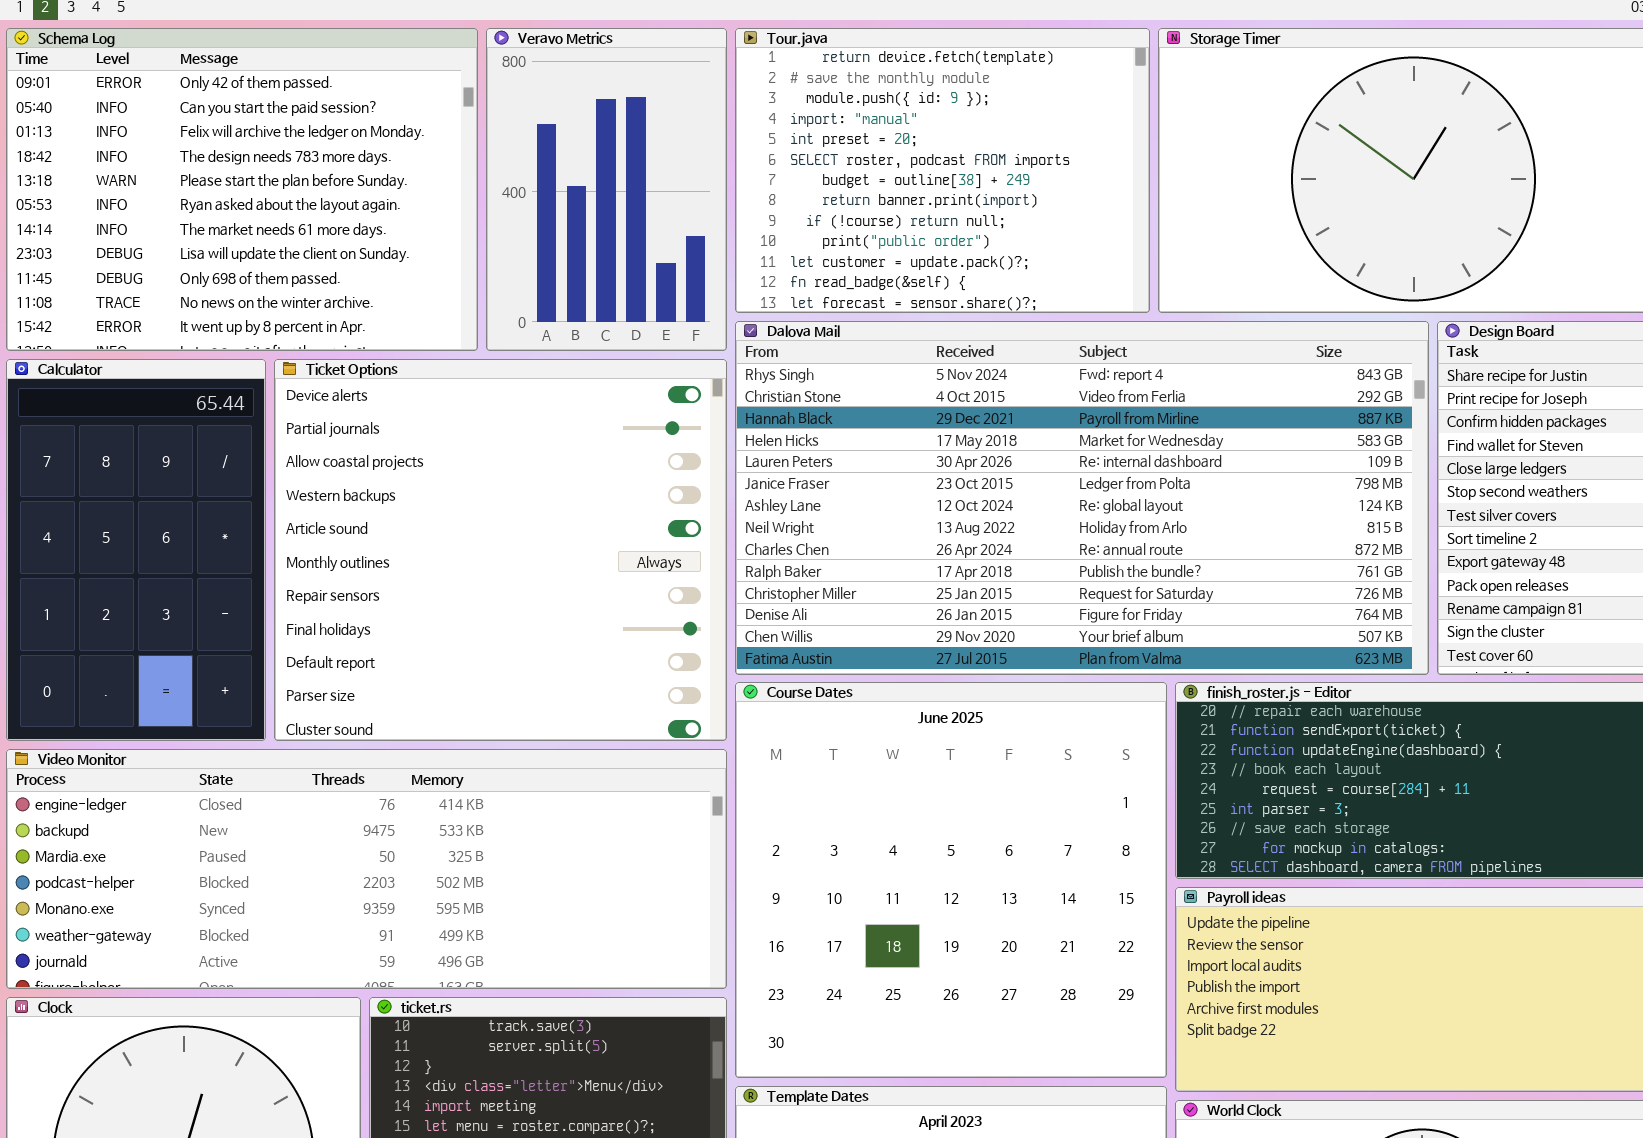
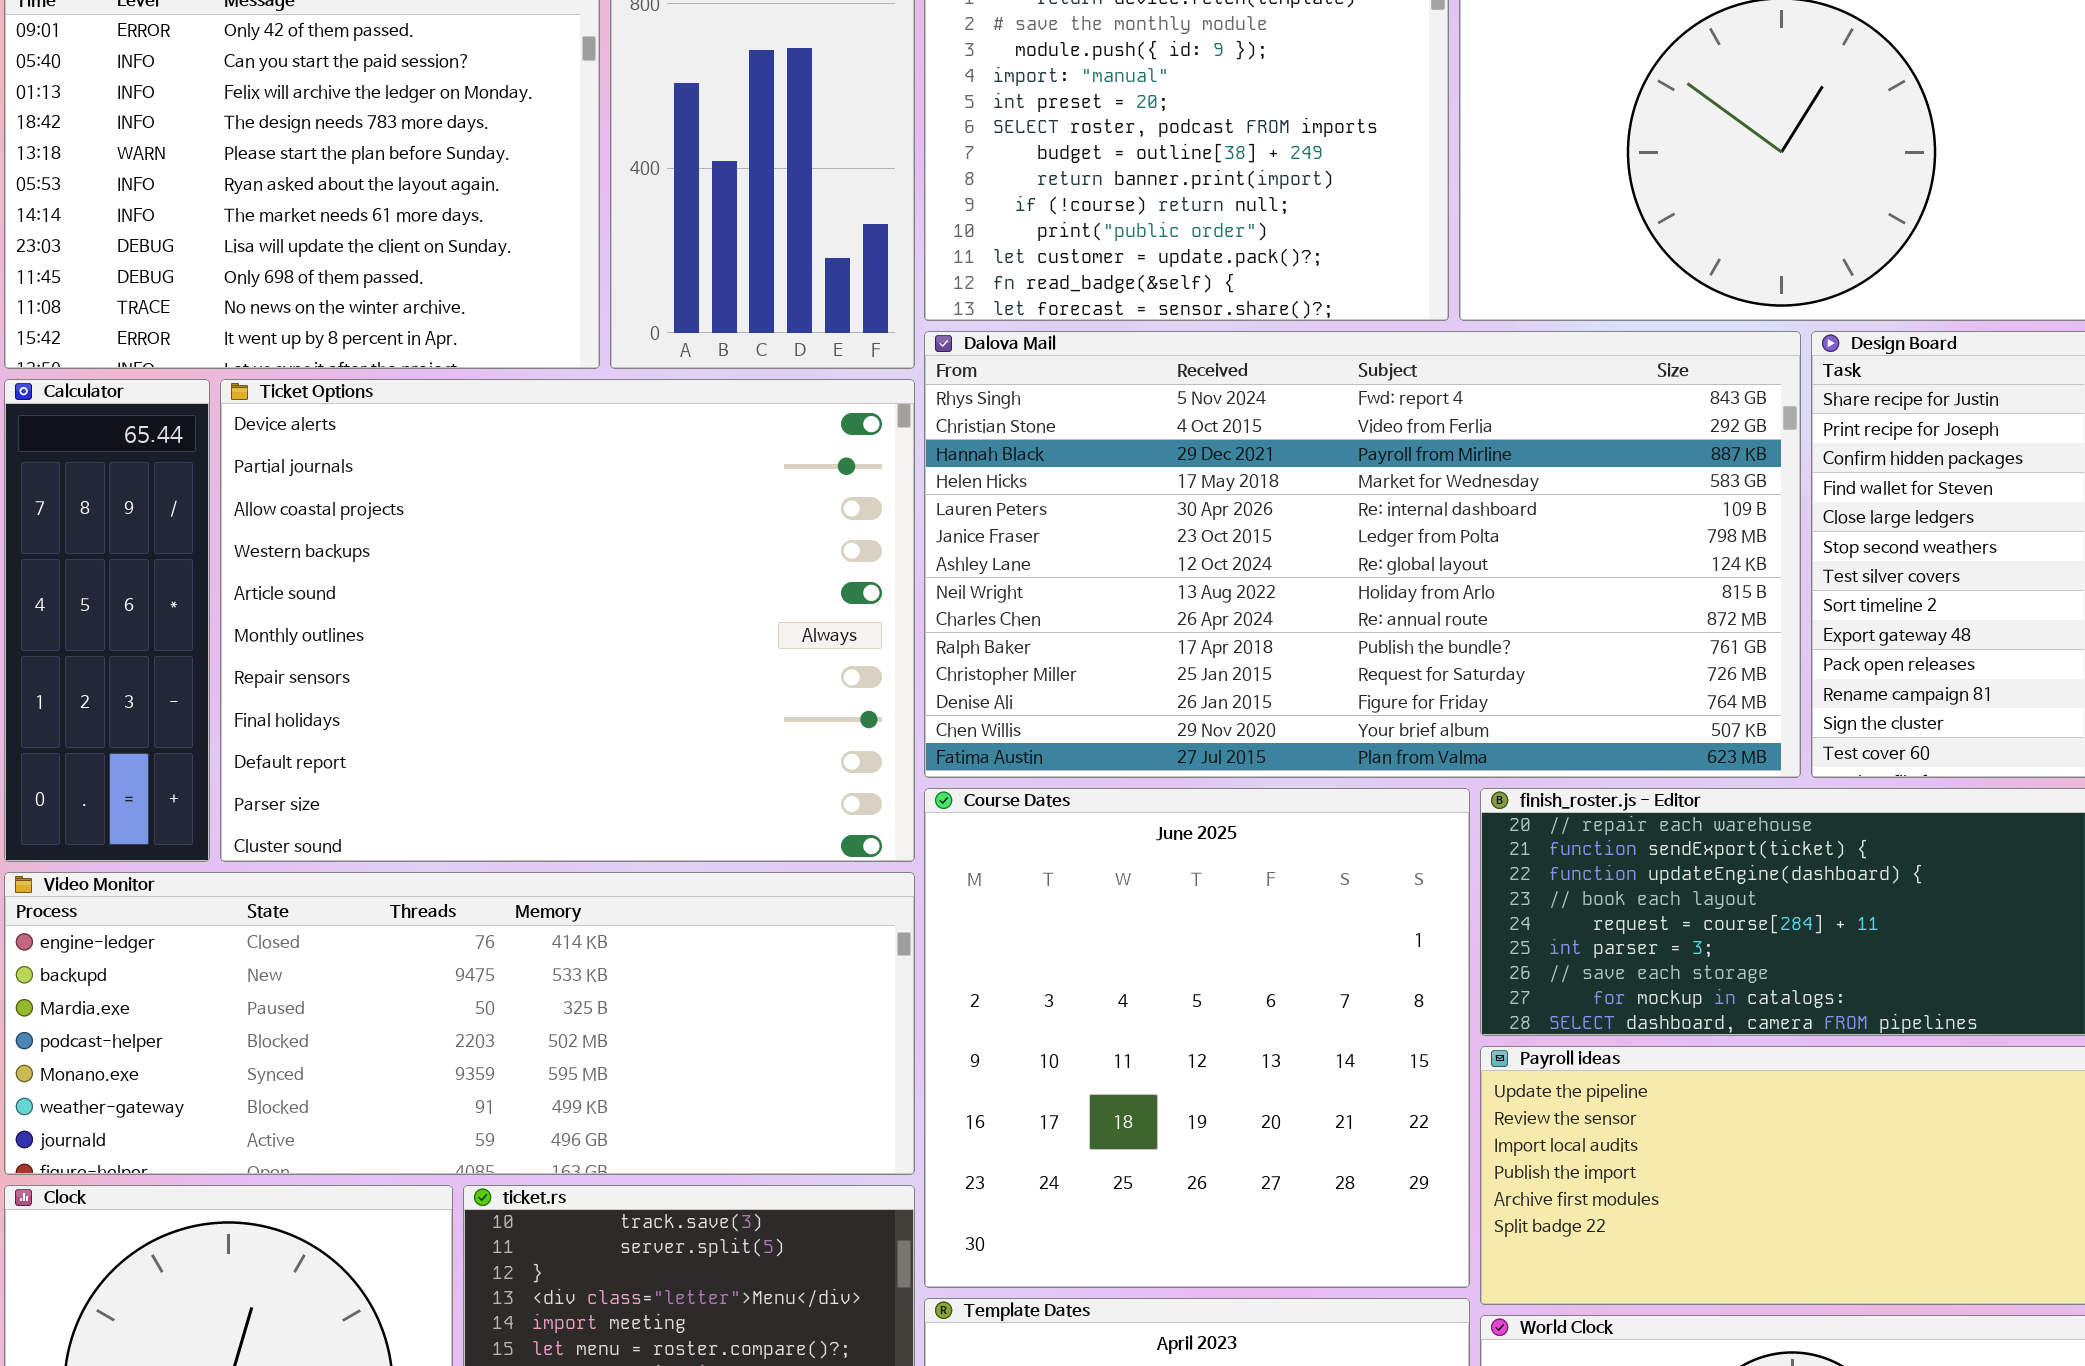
Calculator: [6,359,266,741] -> [4,379,210,862], resized
Ticket Options: [274,359,727,741] -> [220,379,915,862], resized

